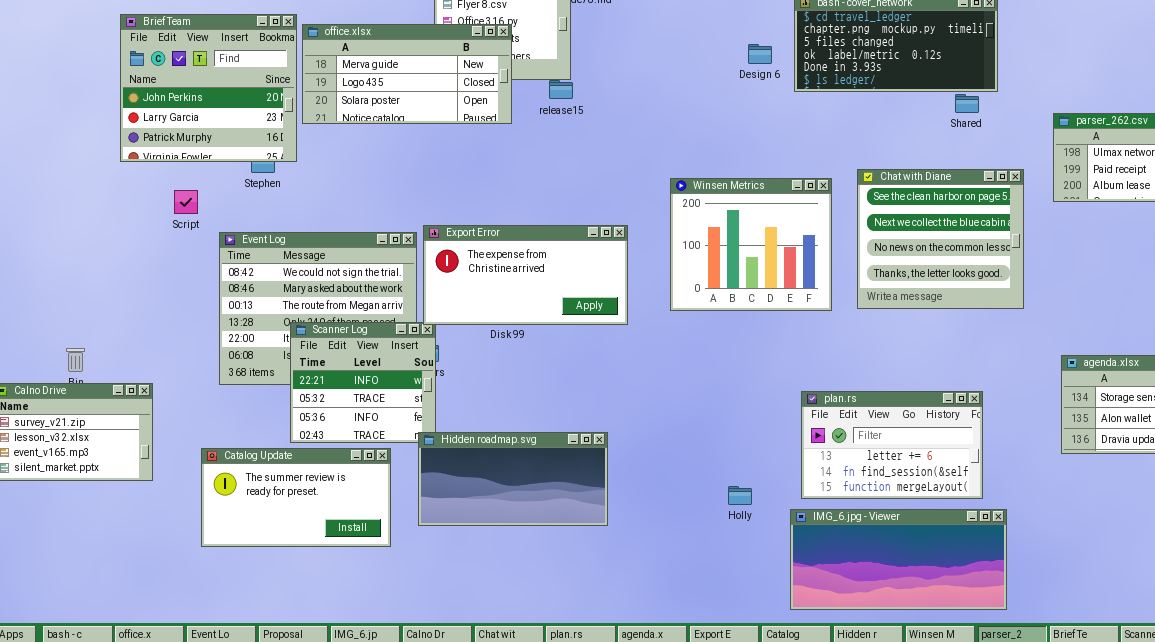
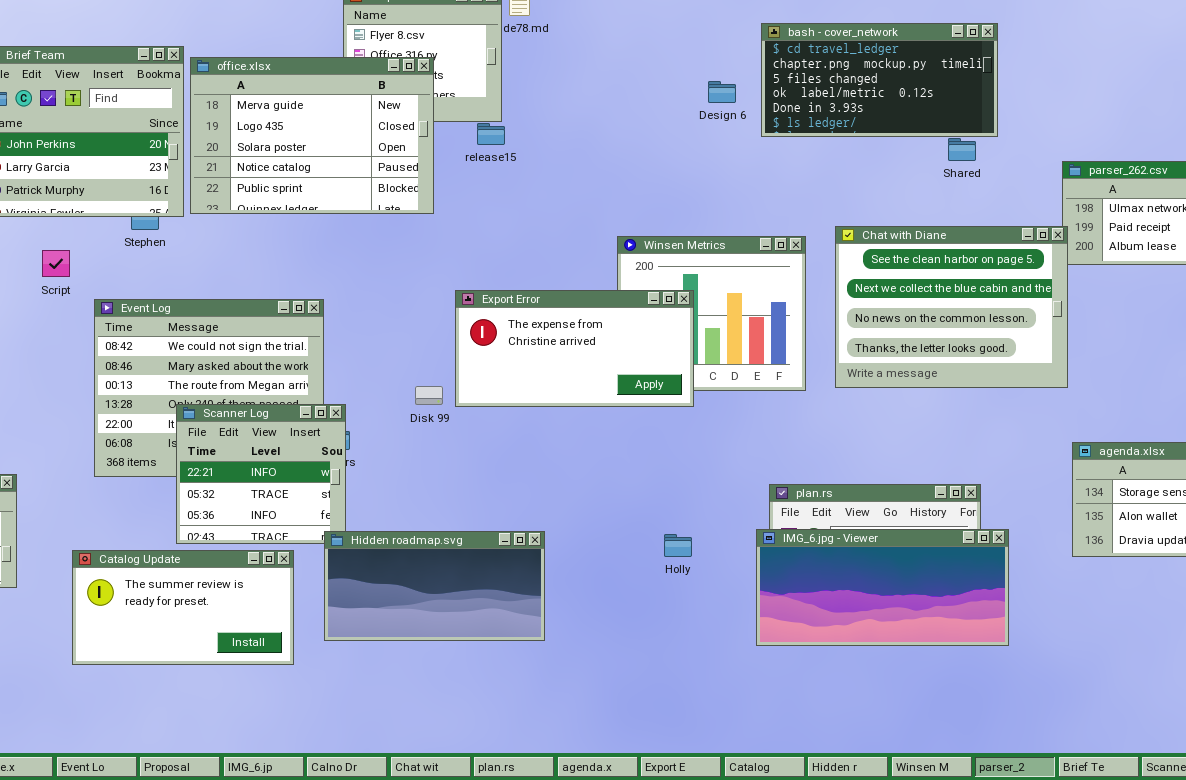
office.xlsx: [302,24,512,124] -> [190,57,434,214], resized
Chat with Diane: [857,169,1024,309] -> [835,226,1068,388], resized
Export Error: [423,225,628,325] -> [455,290,694,407], moved
Holly: [728,486,752,505] -> [664,534,692,557], moved
IMG_6.jpg - Viewer: [790,509,1007,610] -> [756,529,1009,646], moved

